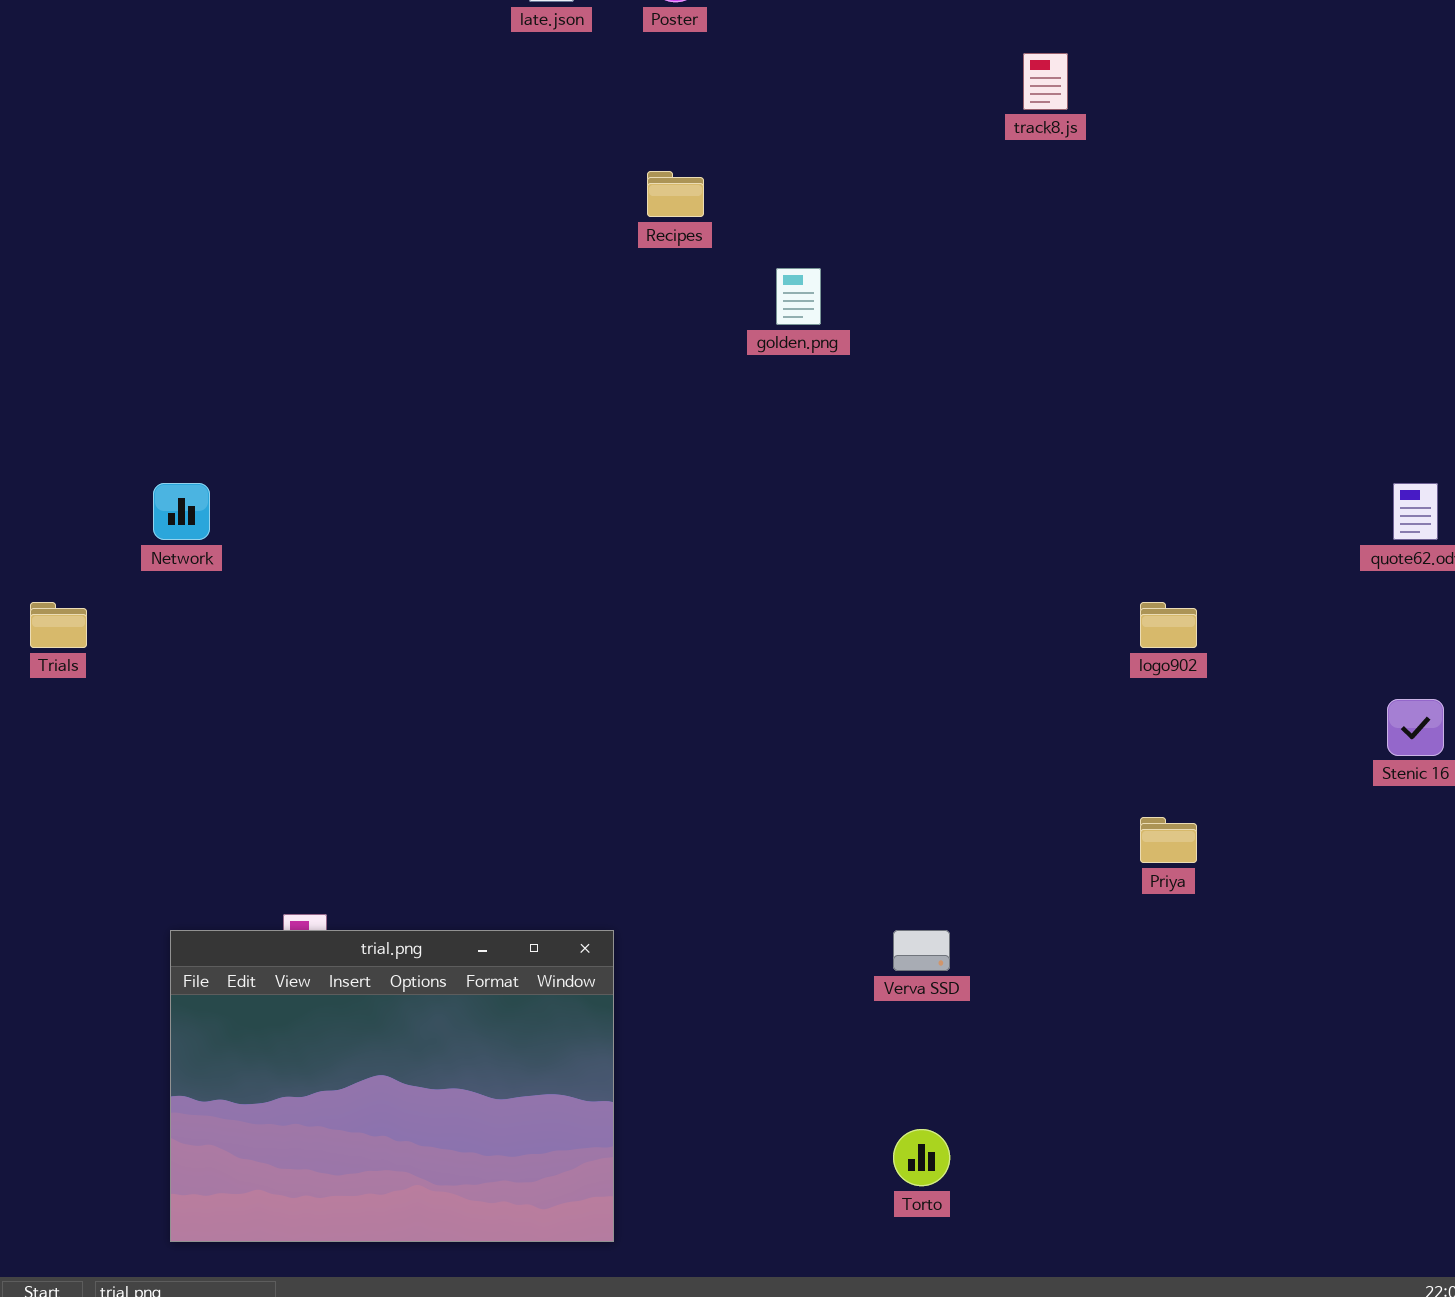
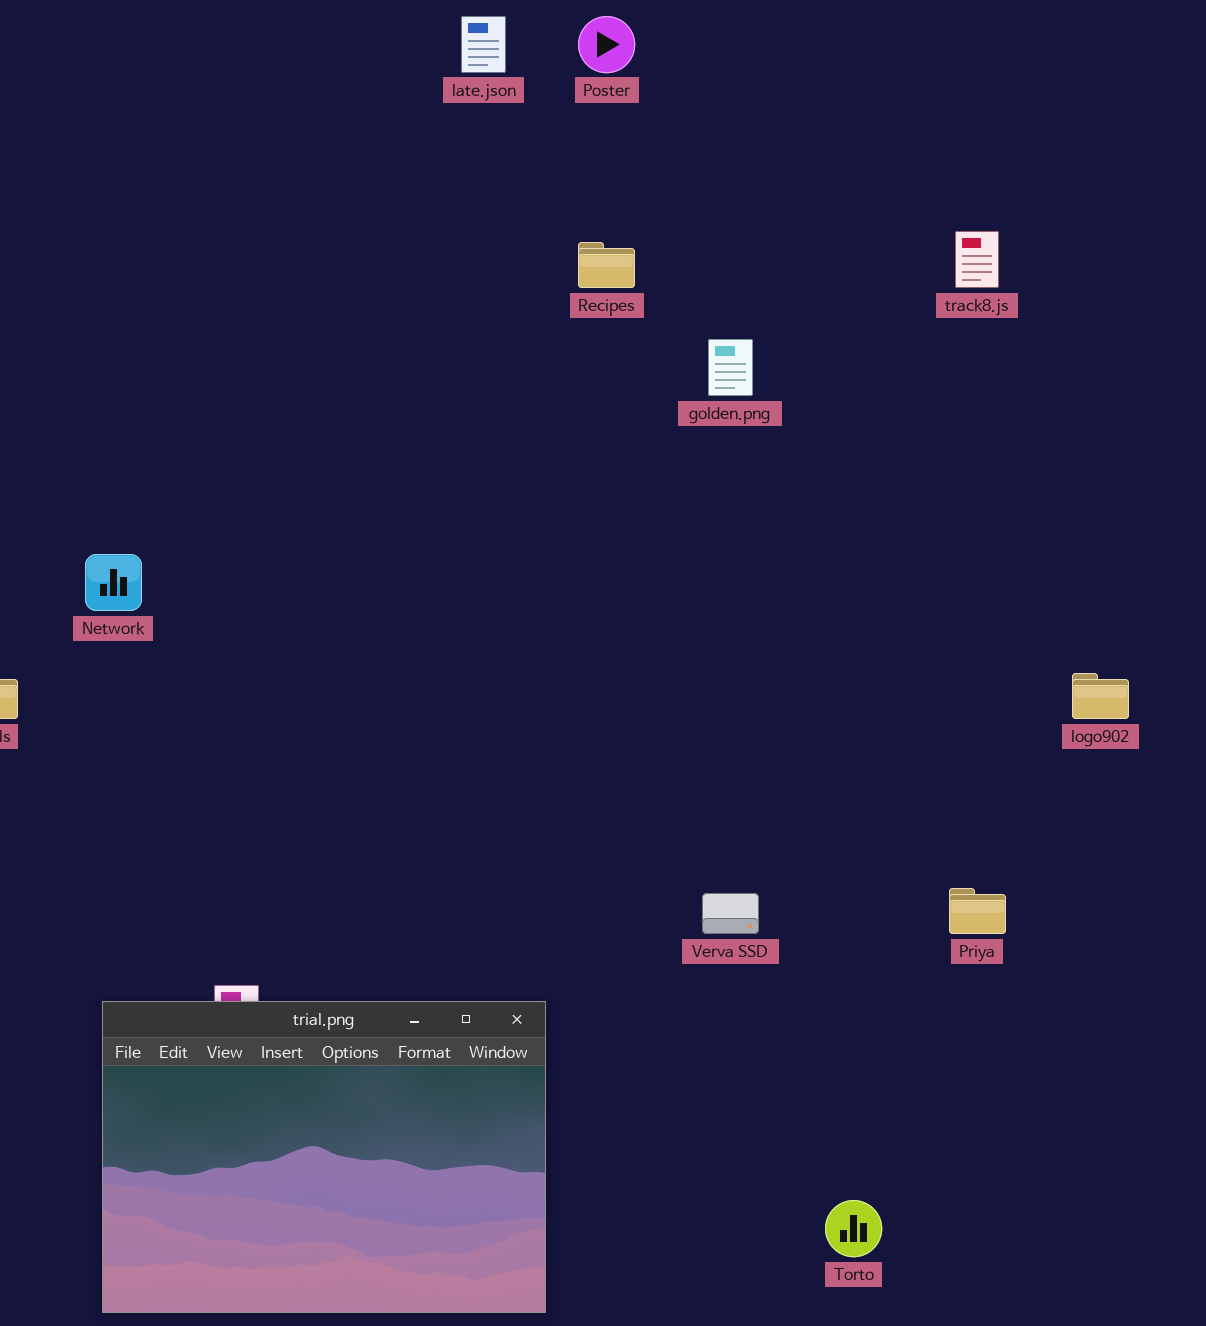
track8.js: [1023,53,1068,110] -> [955,231,999,288], moved
Priya: [1140,817,1197,863] -> [949,888,1006,934], moved
Verva SSD: [893,930,950,971] -> [702,893,759,934], moved

